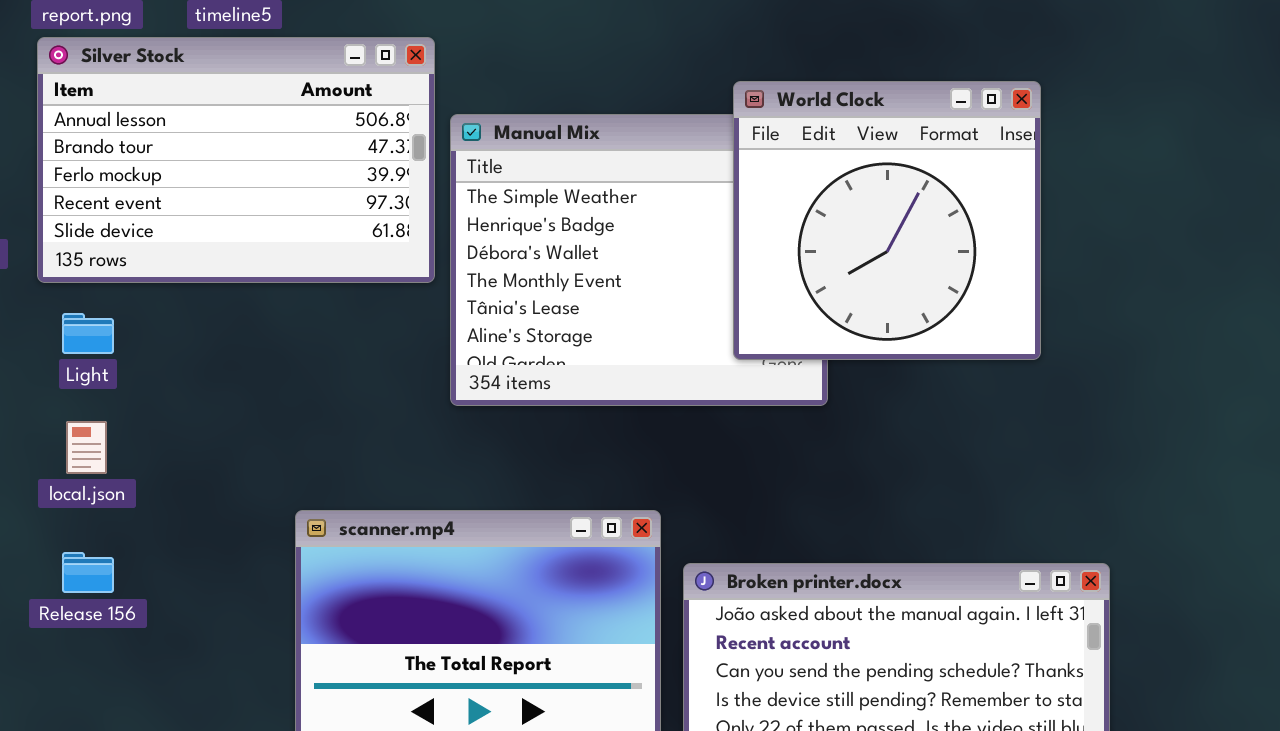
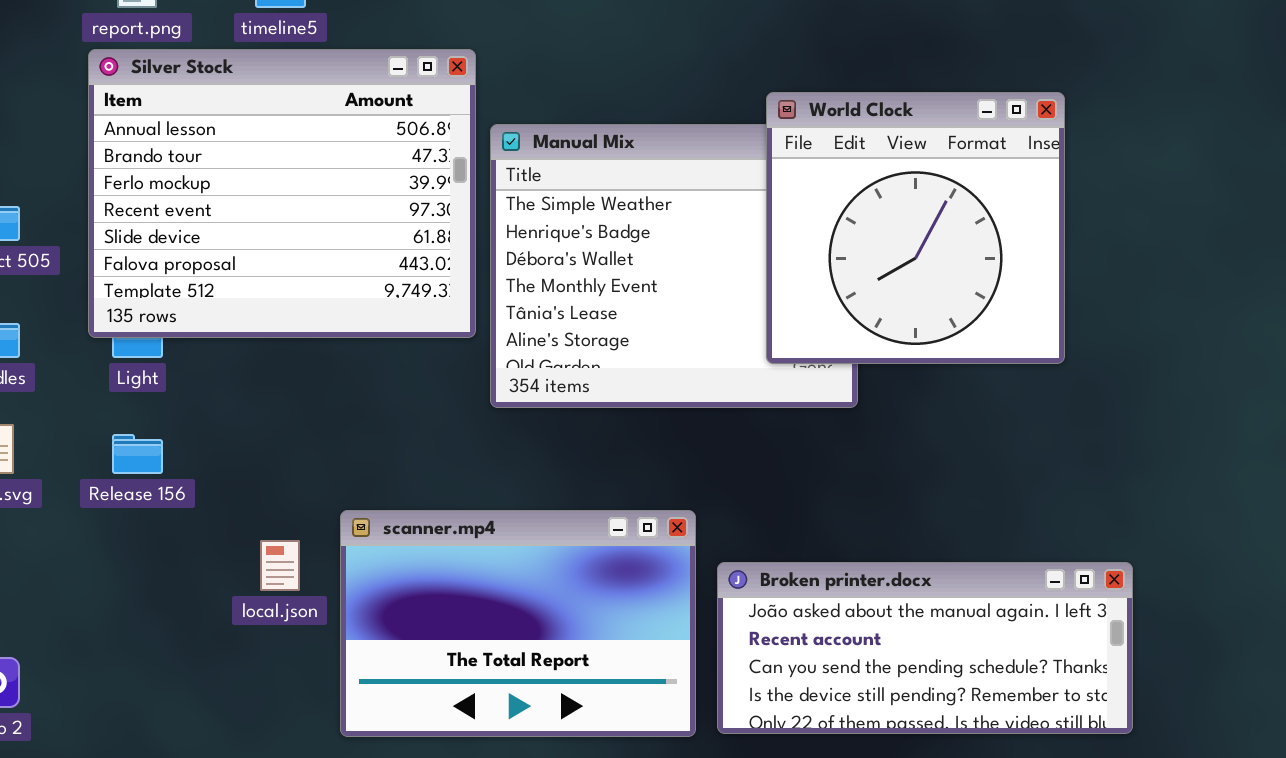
Silver Stock: [37,37,435,283] -> [88,49,476,338], resized
local.json: [66,421,107,474] -> [260,540,300,591], moved
Release 156: [62,552,114,593] -> [112,434,163,474], moved

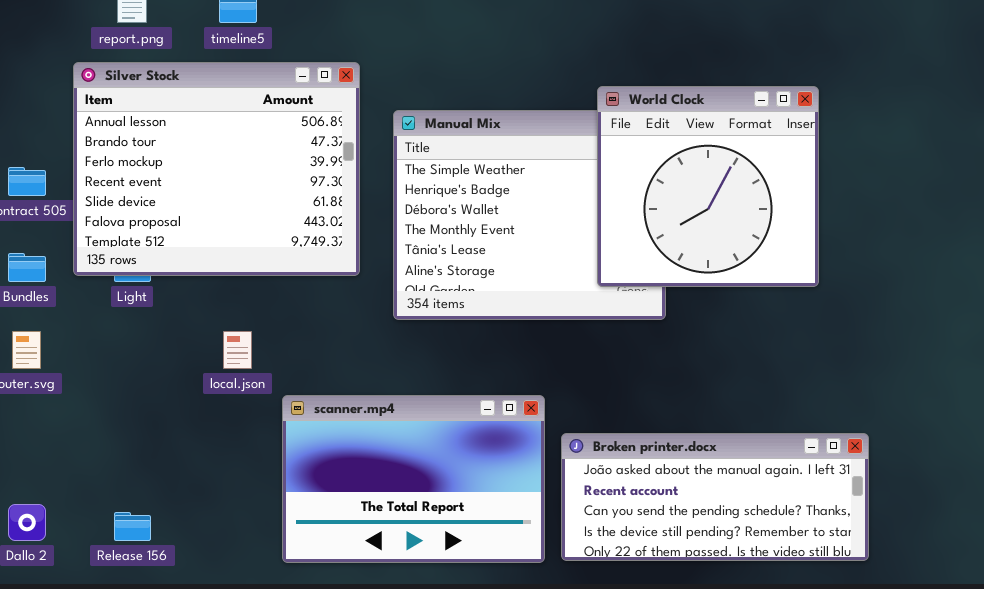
Silver Stock: [88,49,476,338] -> [73,62,360,276], moved
Release 156: [112,434,163,474] -> [114,512,151,541], moved
local.json: [260,540,300,591] -> [223,331,252,369], moved

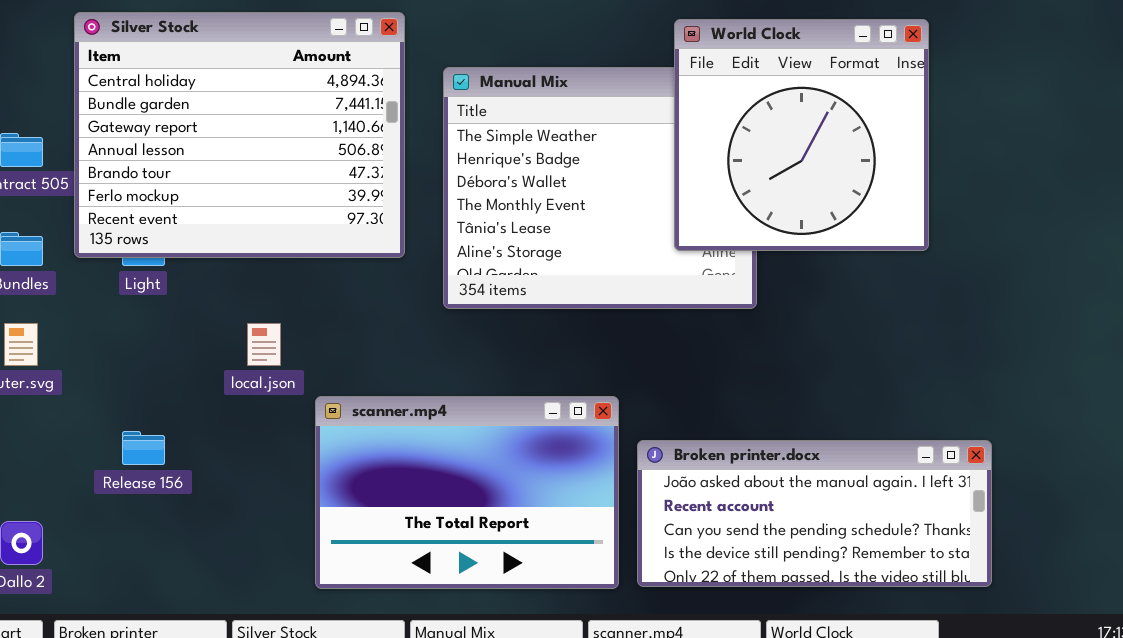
Silver Stock: [73,62,360,276] -> [74,12,405,258], scrolled up 3 rows
World Clock: [597,86,819,287] -> [674,19,929,251], moved
Release 156: [114,512,151,541] -> [122,431,165,465], moved

